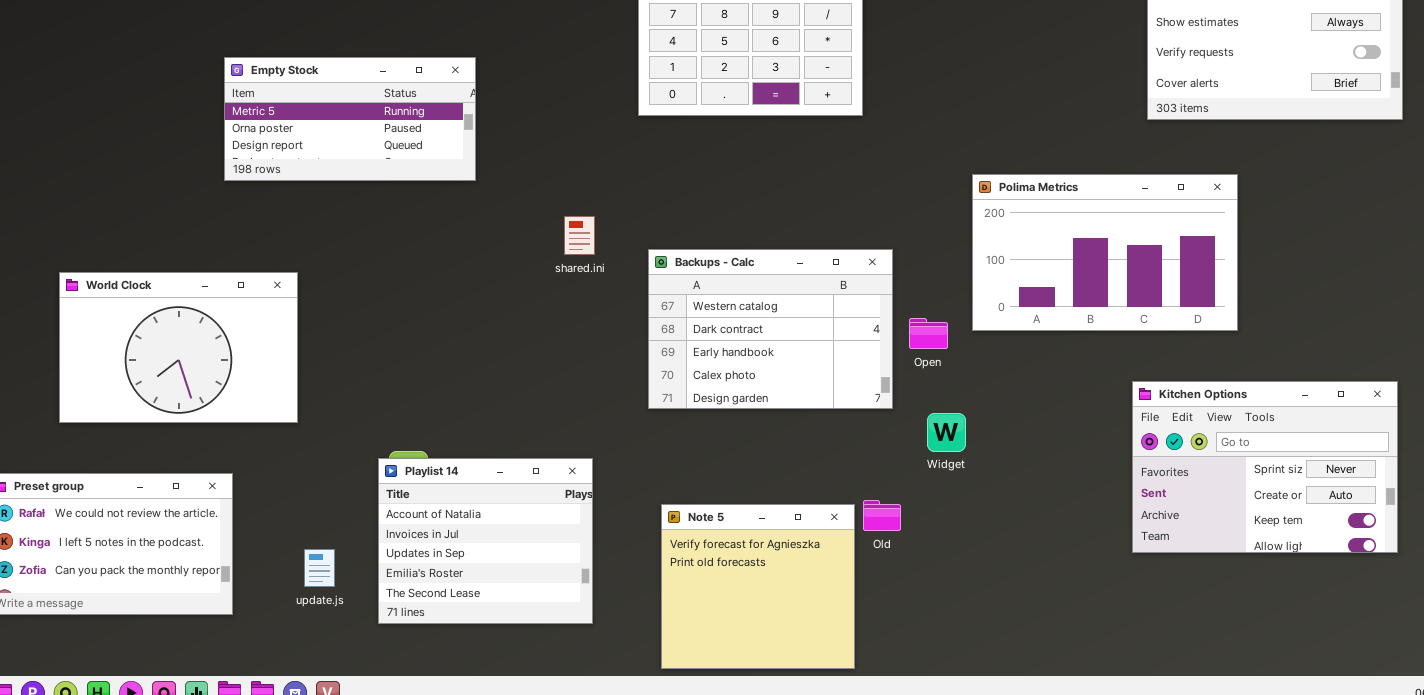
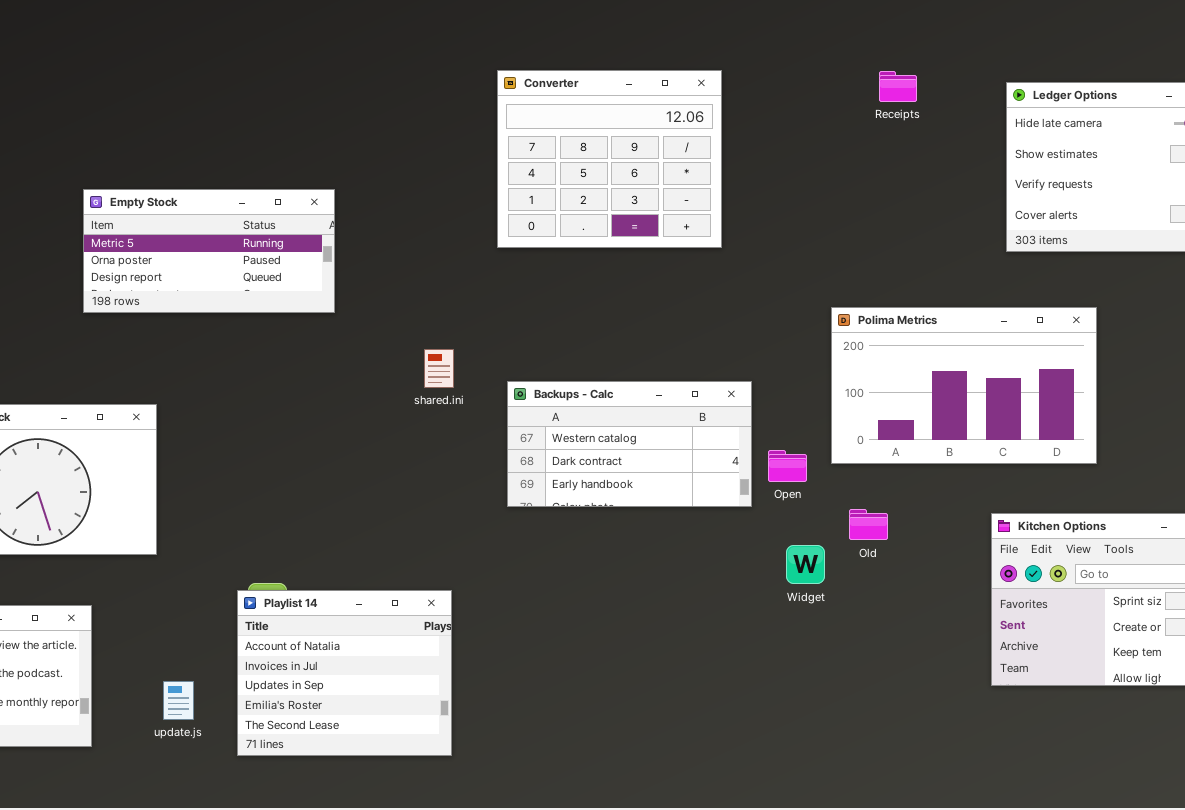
Backups - Calc: [648,249,893,409] -> [507,381,752,507], resized
Old: [863,500,901,531] -> [849,509,888,540], moved
Note 5: [661,504,855,669] -> none, closed

